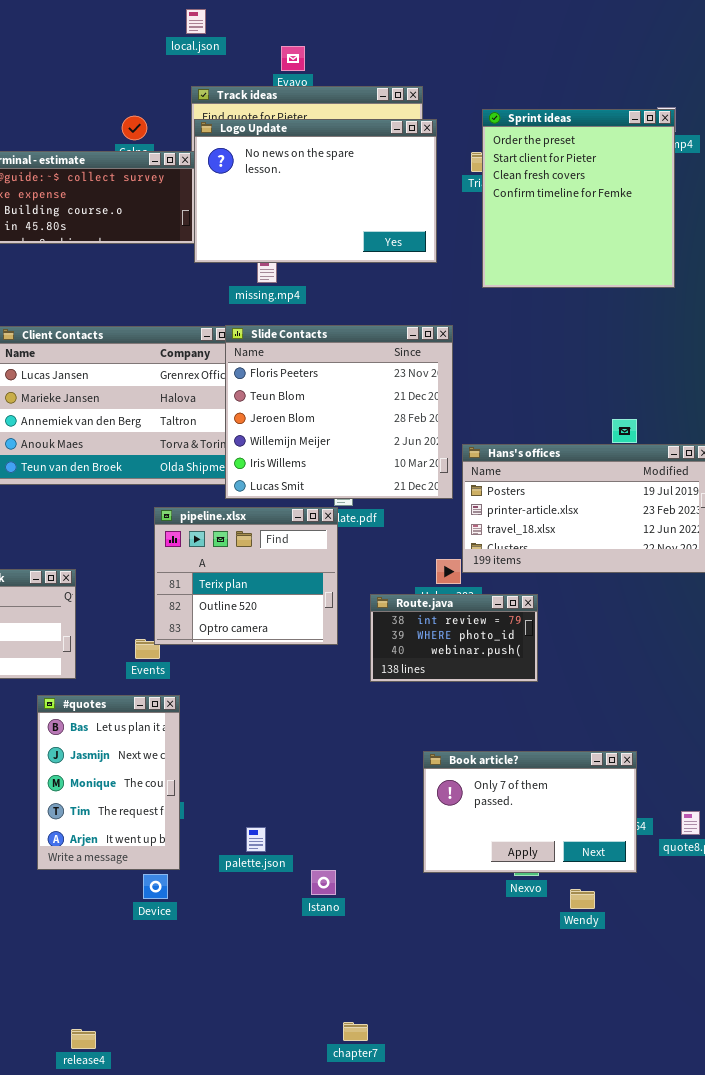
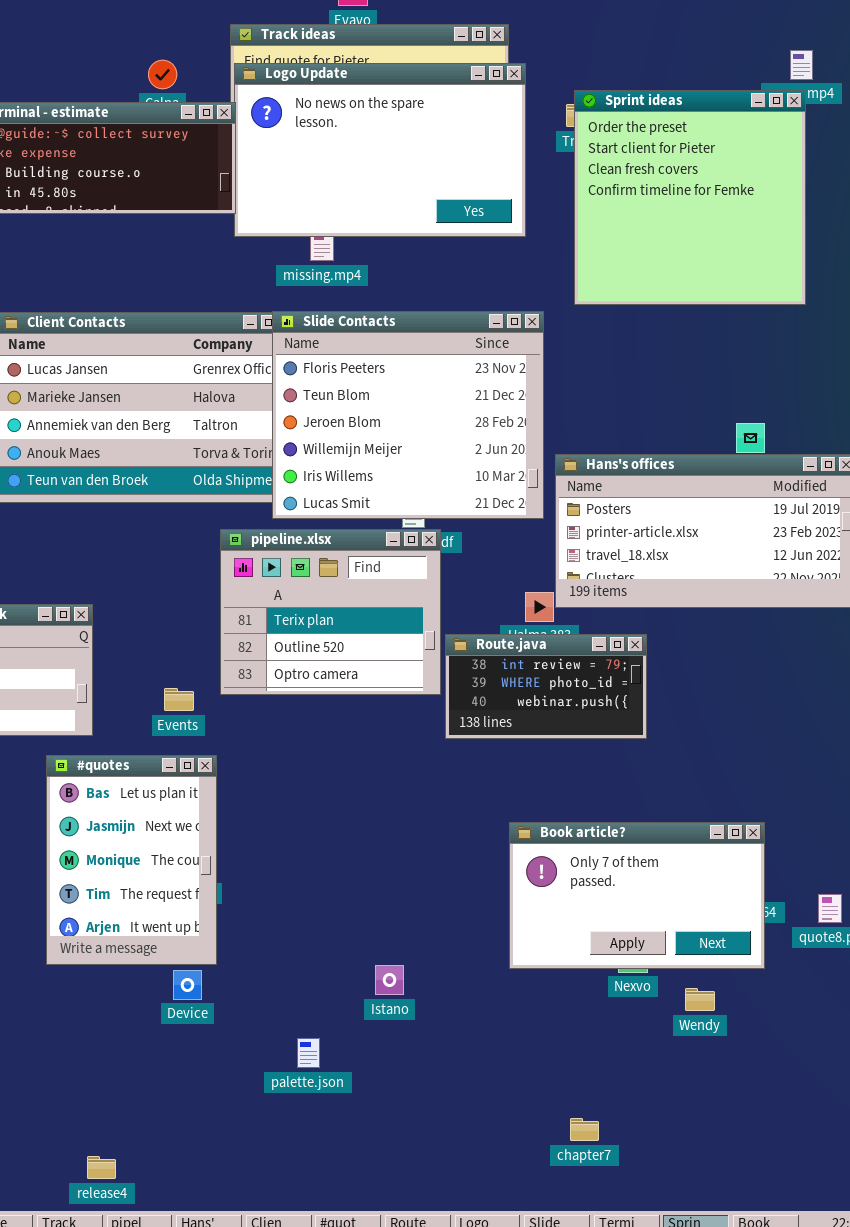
Sprint ideas: [482,109,675,288] -> [574,90,806,305], moved
pipeline.xlsx: [154,507,338,645] -> [220,529,441,695], moved
palette.json: [246,827,266,852] -> [297,1038,320,1068], moved
chapter7: [343,1022,368,1041] -> [570,1118,599,1141], moved

